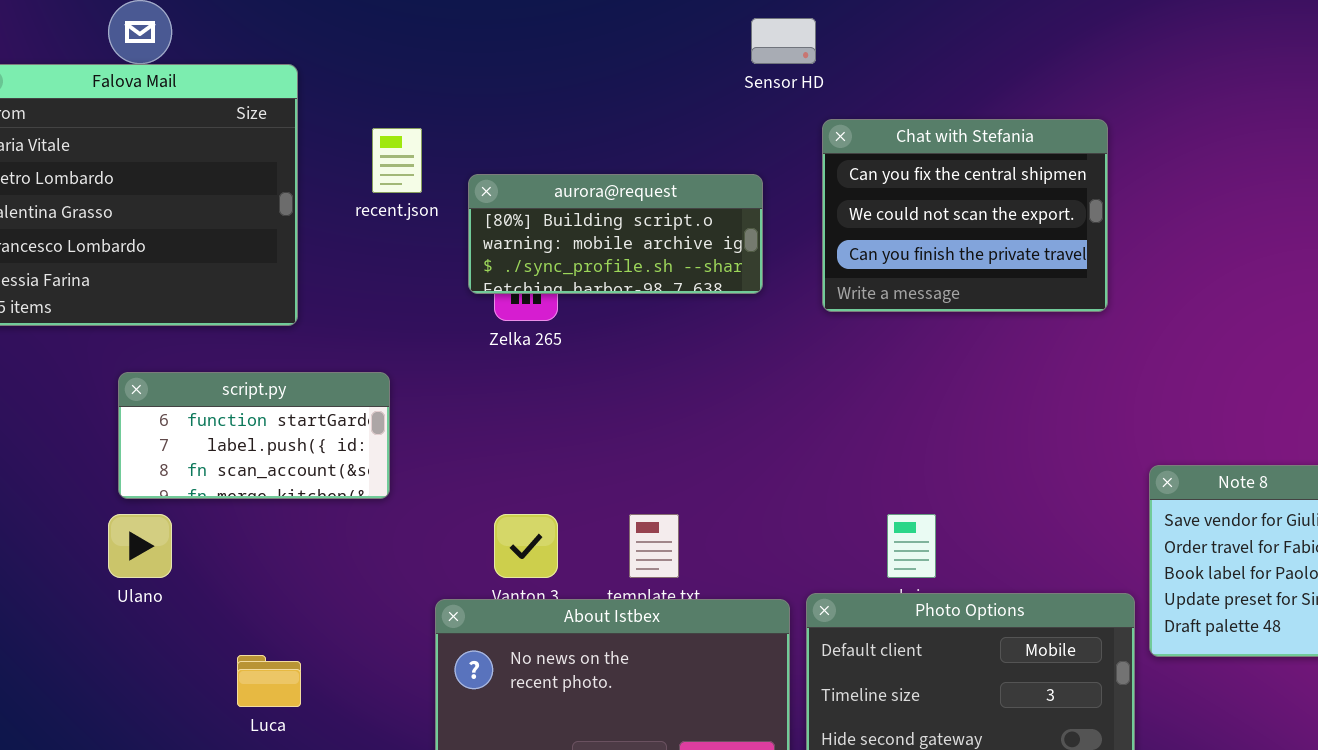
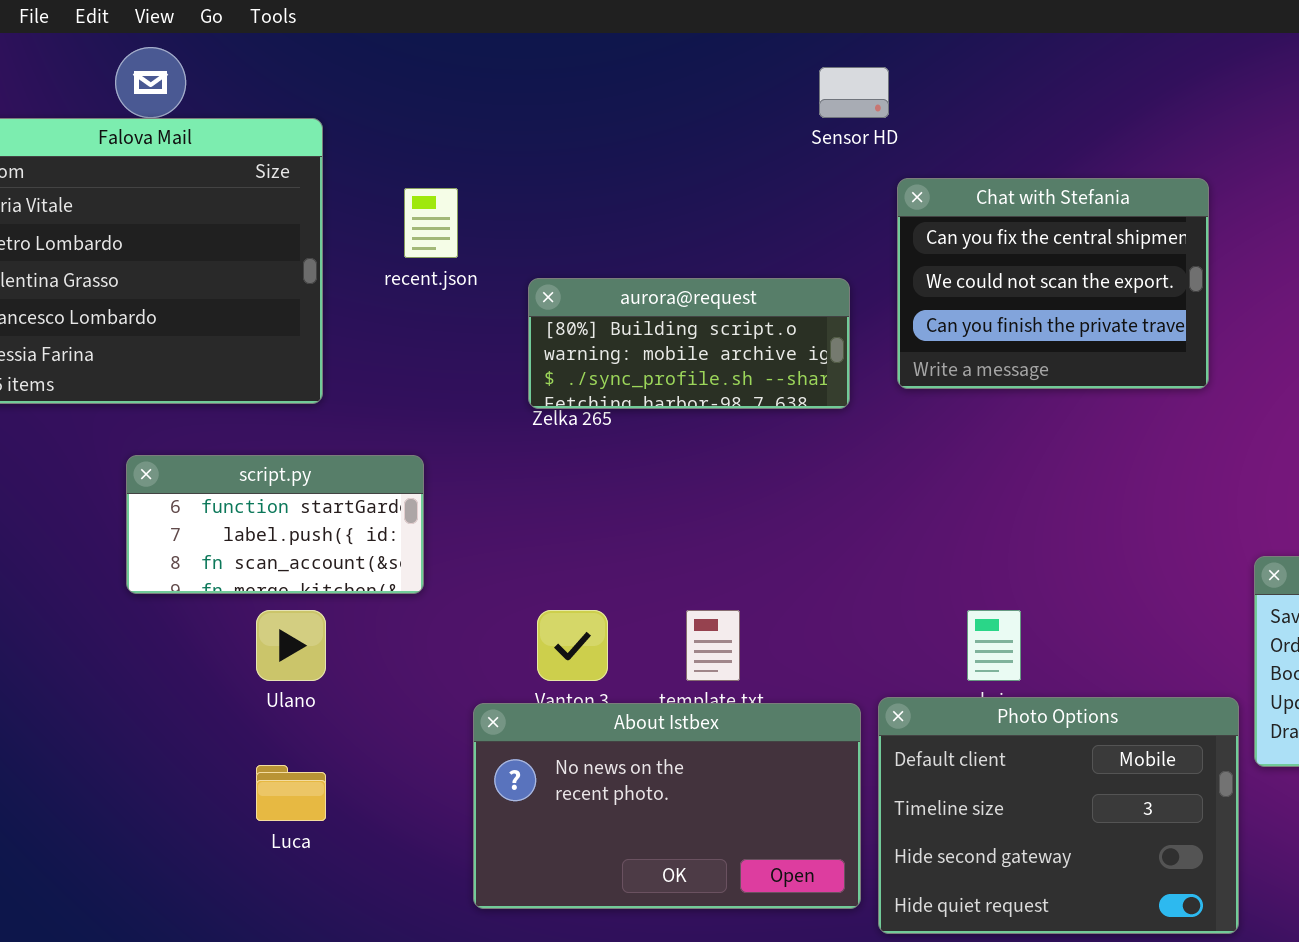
aurora@request: [468,174,763,294] -> [528,278,850,409], moved
Ulano: [108,514,172,578] -> [256,610,326,681], moved

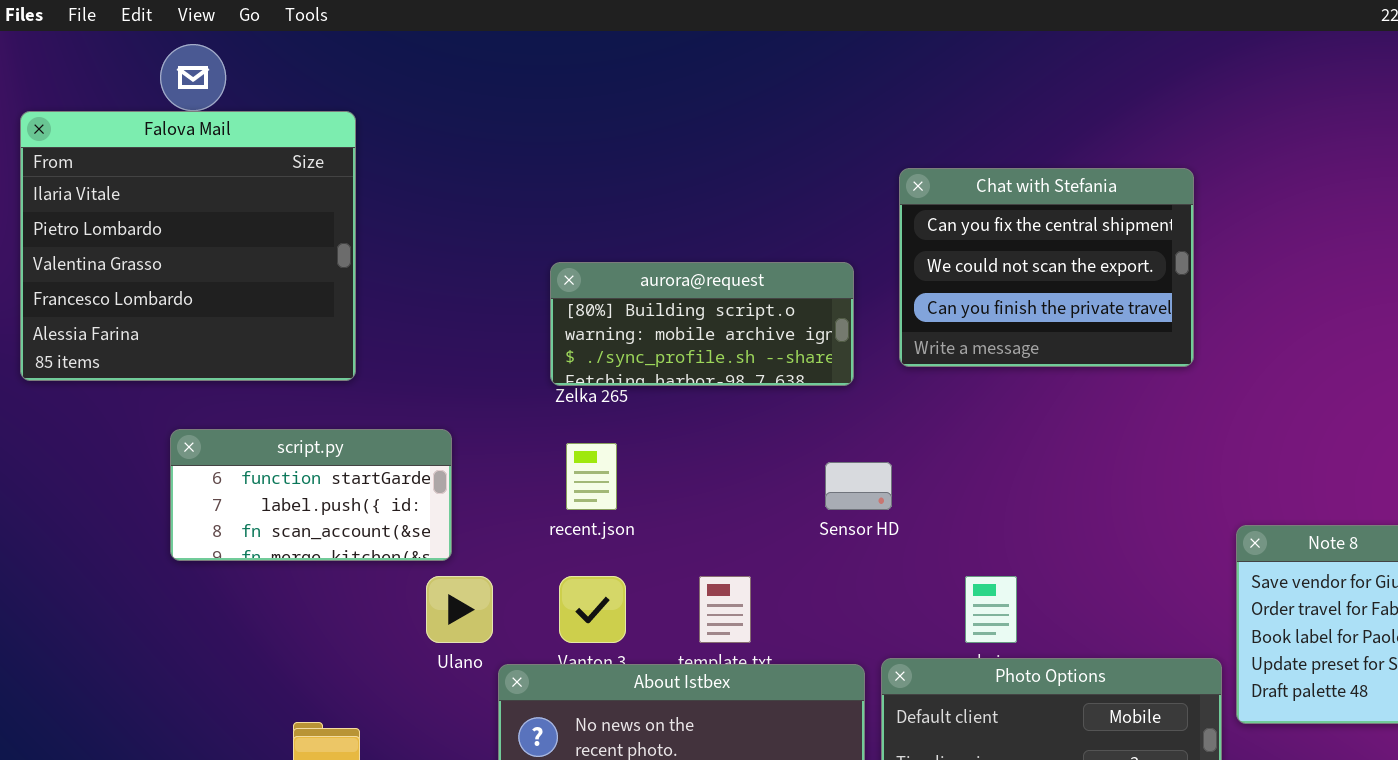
Sensor HD: [819,67,889,118] -> [825,462,892,510], moved
recent.json: [404,188,458,258] -> [566,443,617,510], moved
Ulano: [256,610,326,681] -> [426,576,493,643], moved

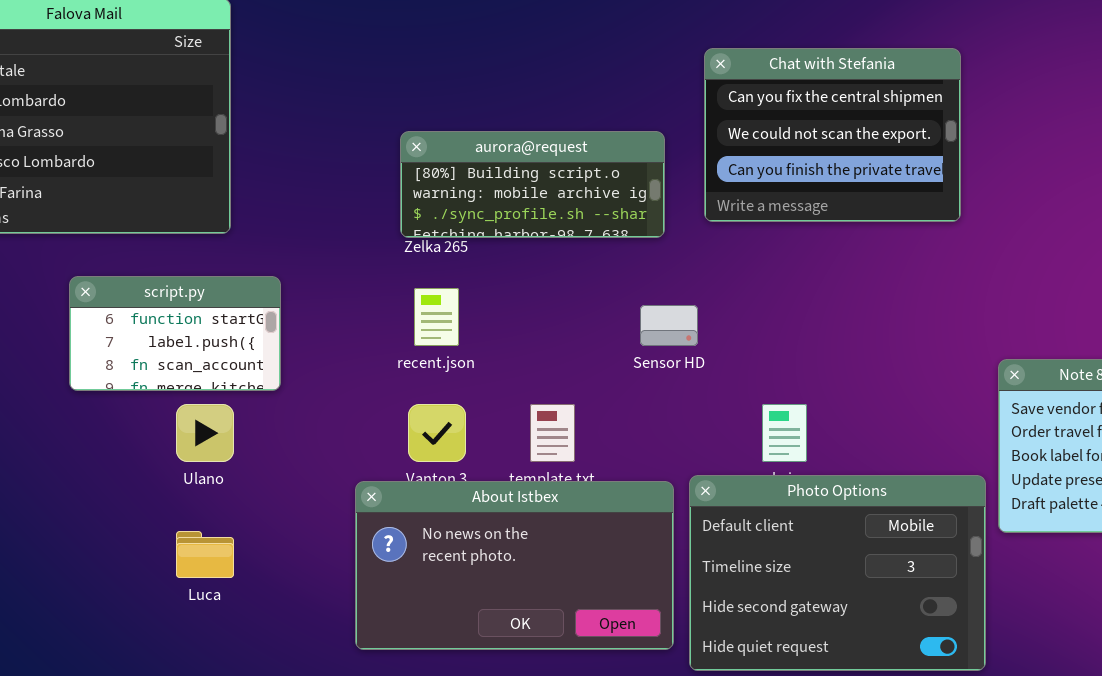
script.py: [170,429,452,561] -> [69,276,281,391], resized
Ulano: [426,576,493,643] -> [176,404,234,462], moved

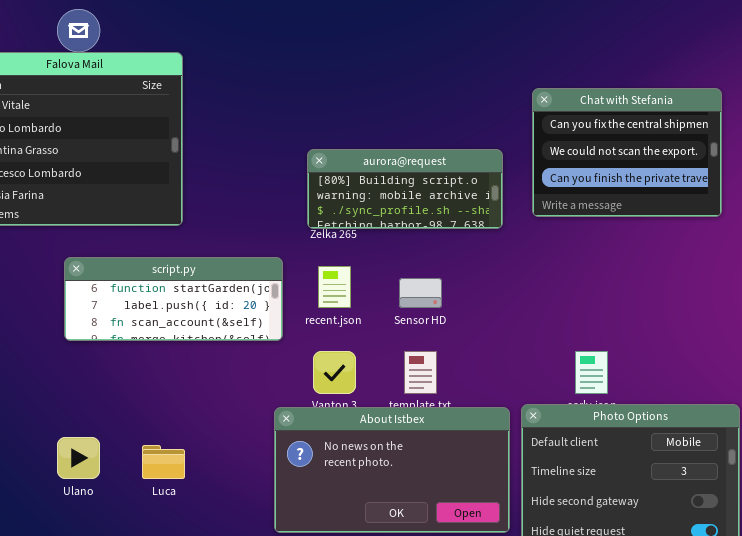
script.py: [69,276,281,391] -> [64,257,283,341], resized
Sensor HD: [640,305,698,346] -> [399,278,442,308], moved
Ulano: [176,404,234,462] -> [57,437,100,479], moved

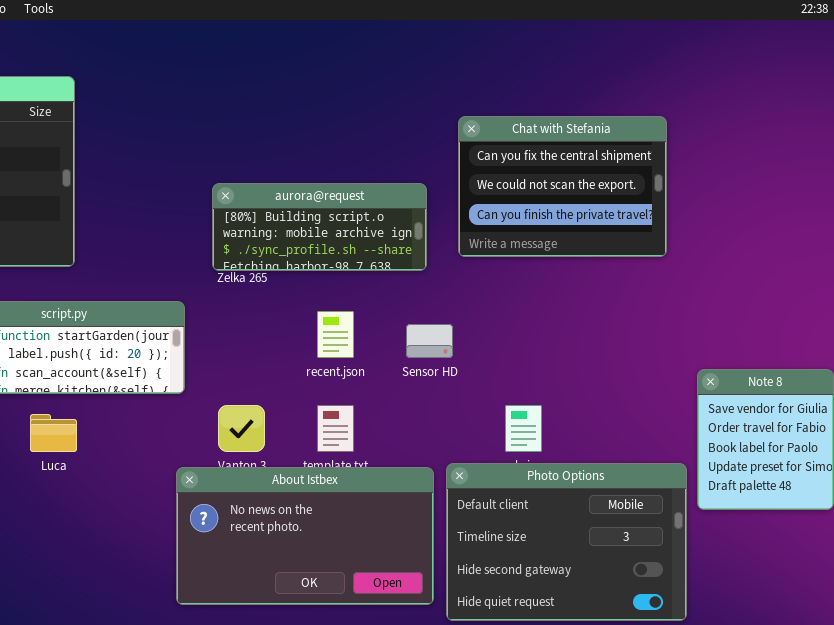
recent.json: [318,266,351,308] -> [317,311,354,358], moved
Sensor HD: [399,278,442,308] -> [406,324,453,358], moved
Luca: [142,445,185,479] -> [30,414,77,452], moved

